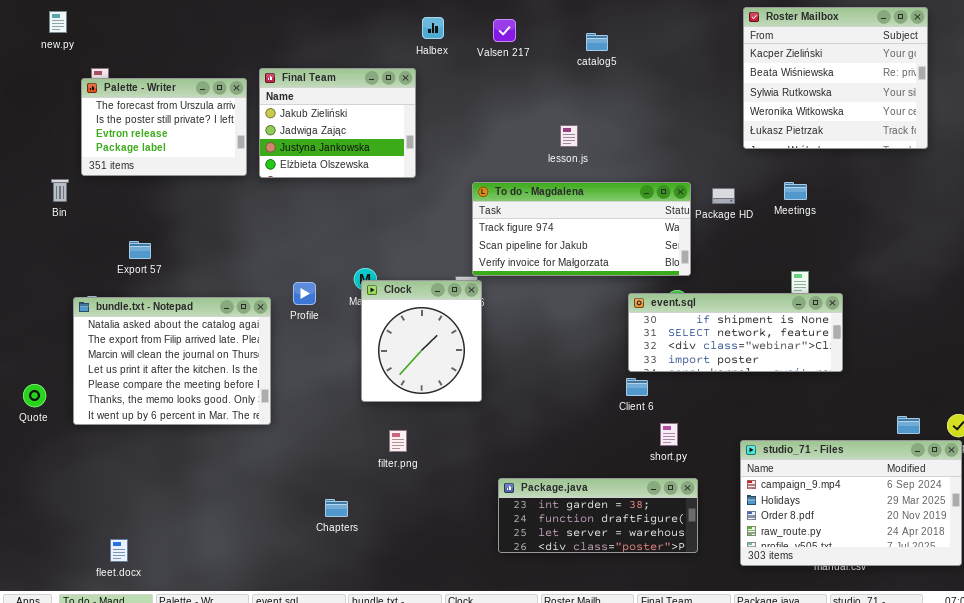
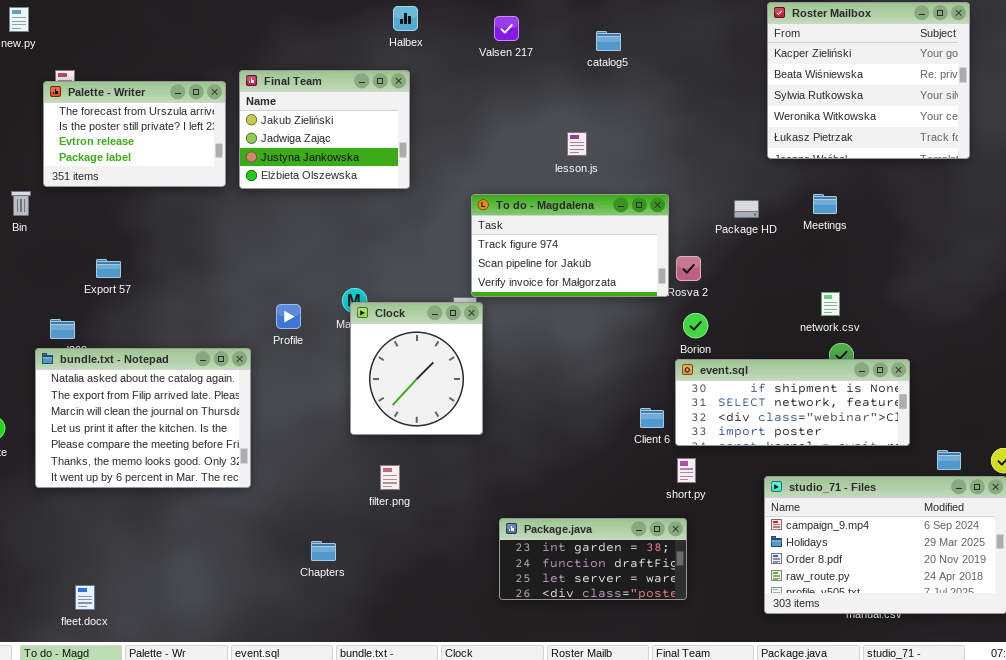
Halbex: [422,17,444,39] -> [393,6,418,31], moved
To do - Magdalena: [472,182,691,276] -> [471,194,669,297], resized
event.sql: [628,293,843,372] -> [675,359,910,446], moved
bundle.txt - Notepad: [73,297,271,425] -> [35,348,251,488], moved
Package.java: [498,478,698,553] -> [499,518,687,600], resized

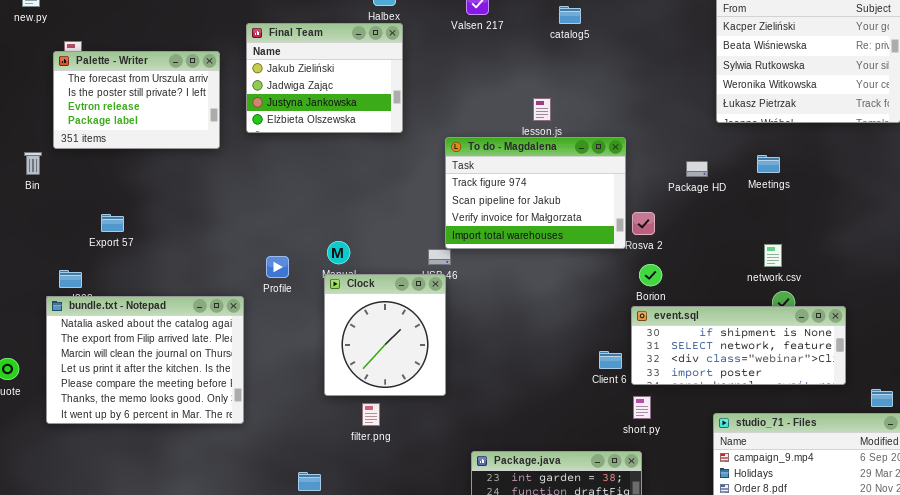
Final Team: [239,70,410,189] -> [246,23,403,133], moved
To do - Magdalena: [471,194,669,297] -> [445,137,626,249], resized
Clock: [350,302,483,435] -> [324,274,446,396], moved

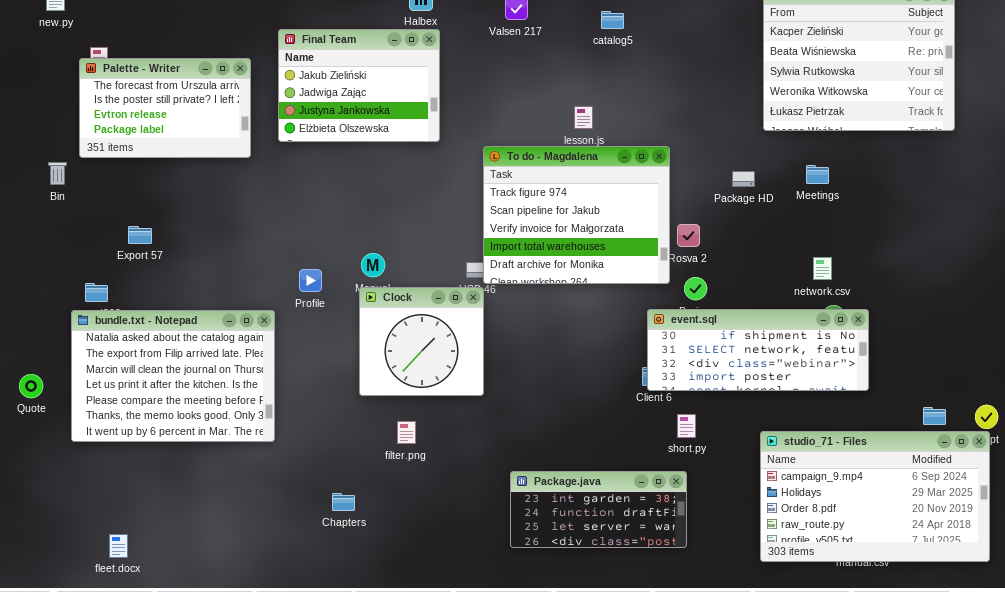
To do - Magdalena: [445,137,626,249] -> [483,146,670,284], resized
Clock: [324,274,446,396] -> [359,287,484,396], resized
event.sql: [631,306,846,385] -> [647,309,869,391], moved

